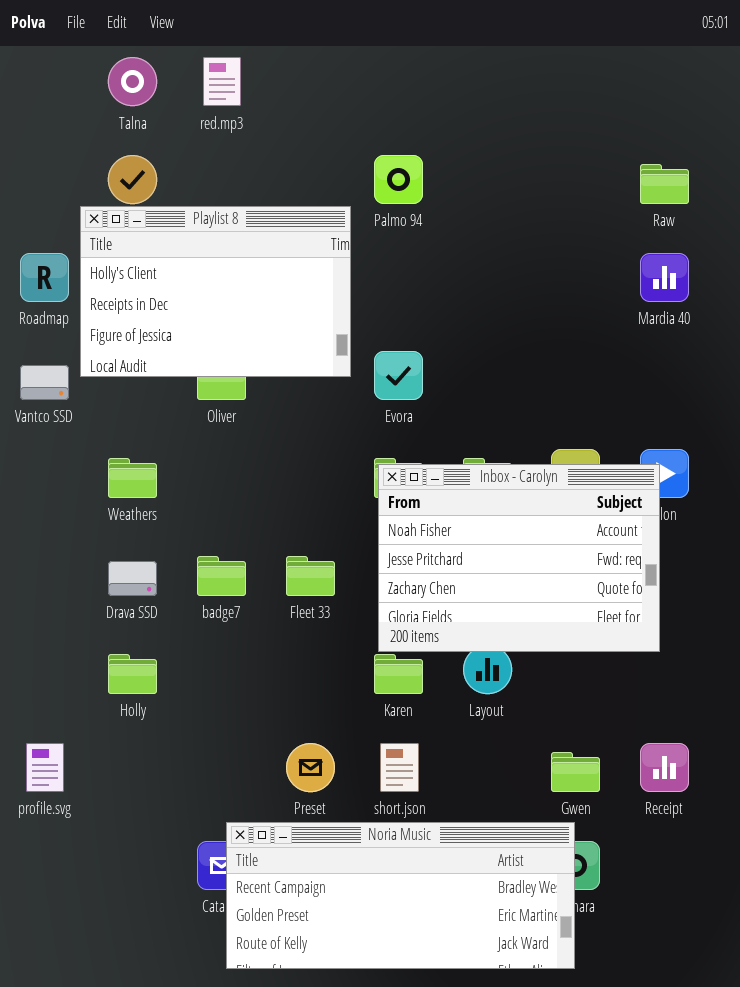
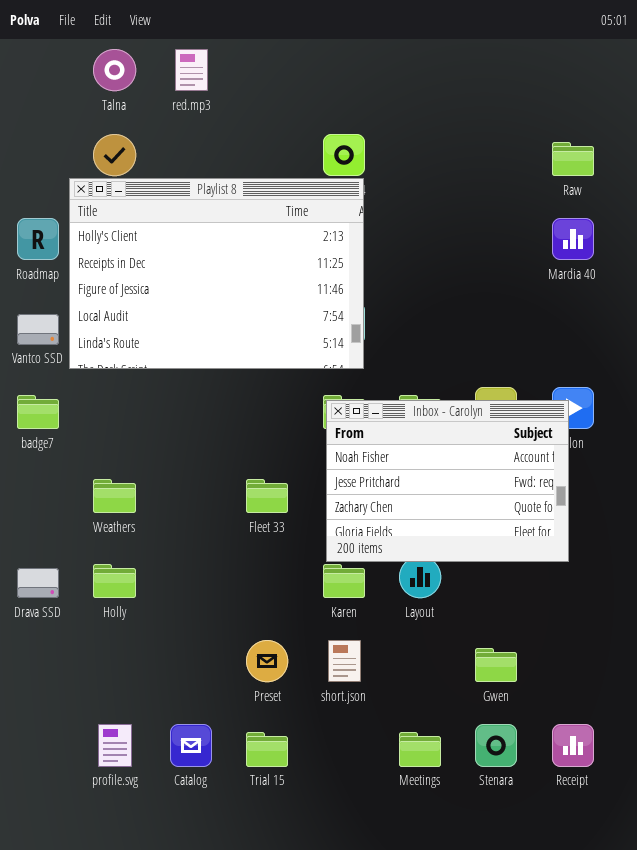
Playlist 8: [80,206,351,377] -> [69,178,364,369], resized
Weathers: [108,458,157,498] -> [93,479,136,513], moved
badge7: [197,556,246,596] -> [17,395,59,429], moved
Drava SSD: [108,561,157,596] -> [17,568,59,598], moved
profile.svg: [26,743,64,792] -> [98,724,132,767], moved
Receipt: [640,743,689,792] -> [552,724,594,767], moved
Noria Music: [226,822,575,969] -> none, closed

